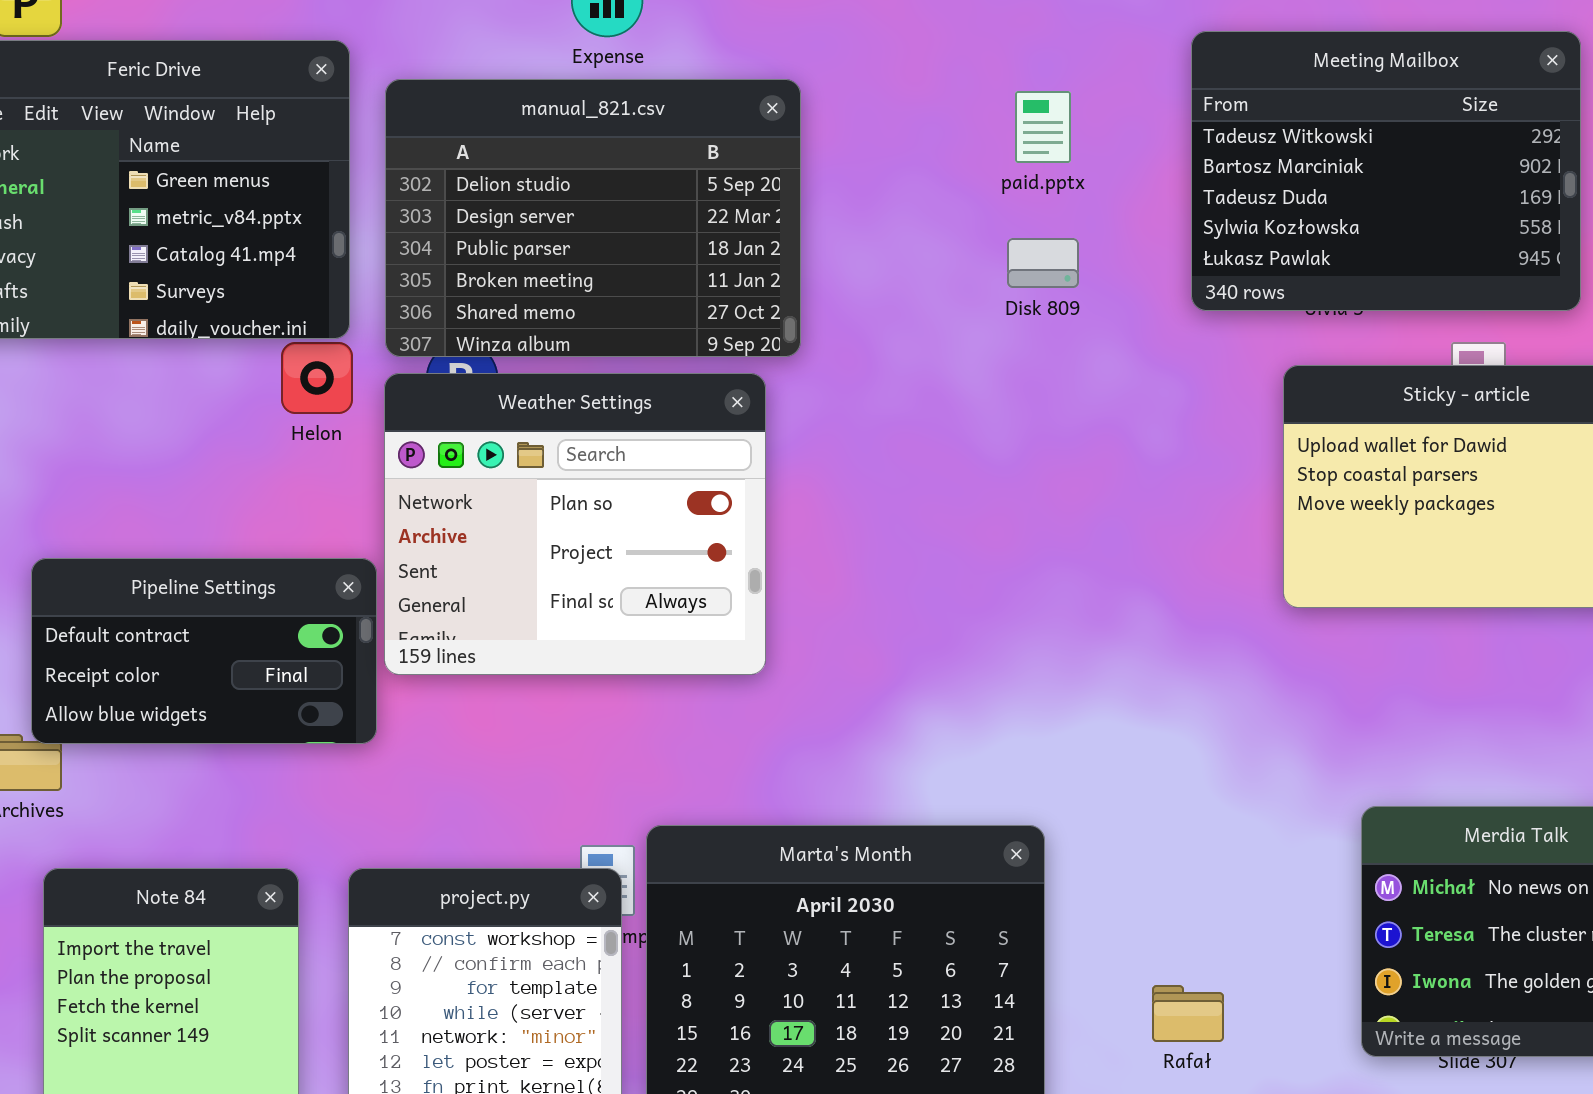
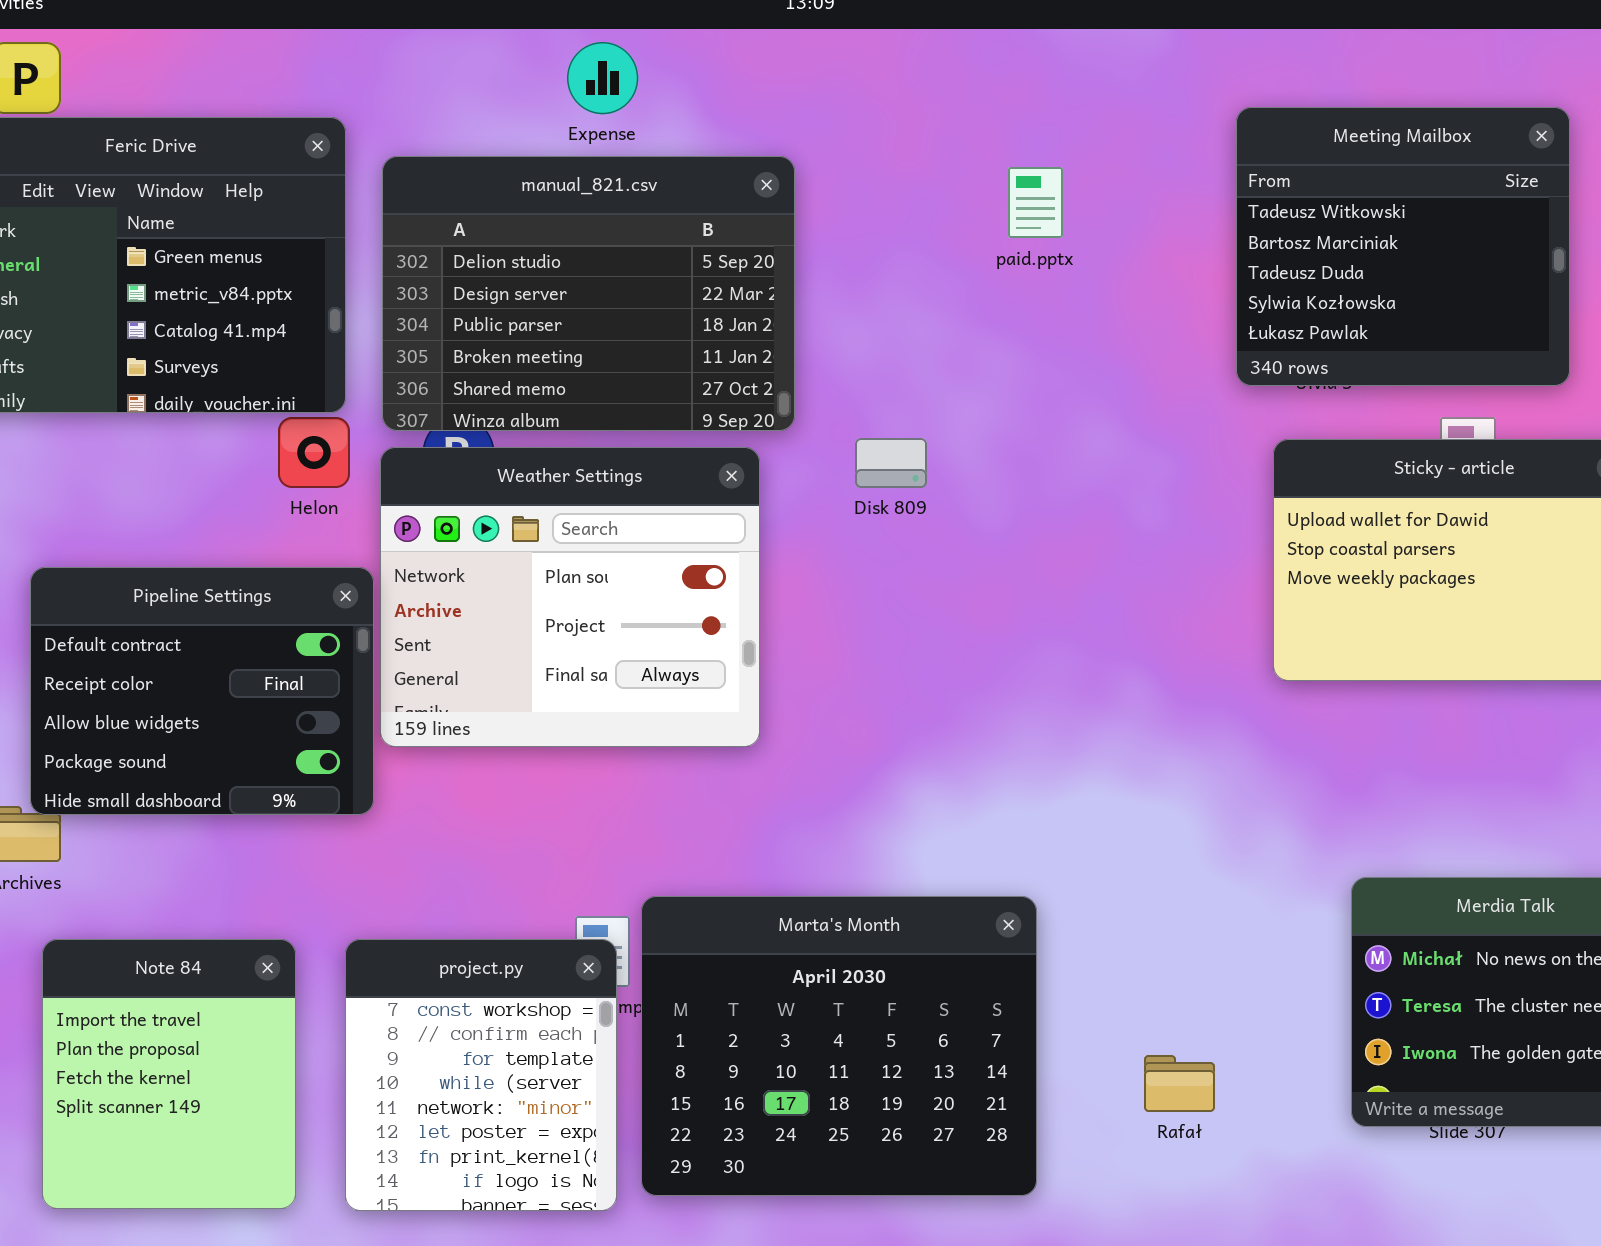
Meeting Mailbox: [1191,31,1581,311] -> [1236,107,1570,386], resized
Disk 809: [1007,238,1079,288] -> [855,438,927,488], moved
Pipeline Settings: [31,558,377,744] -> [30,567,374,815], resized

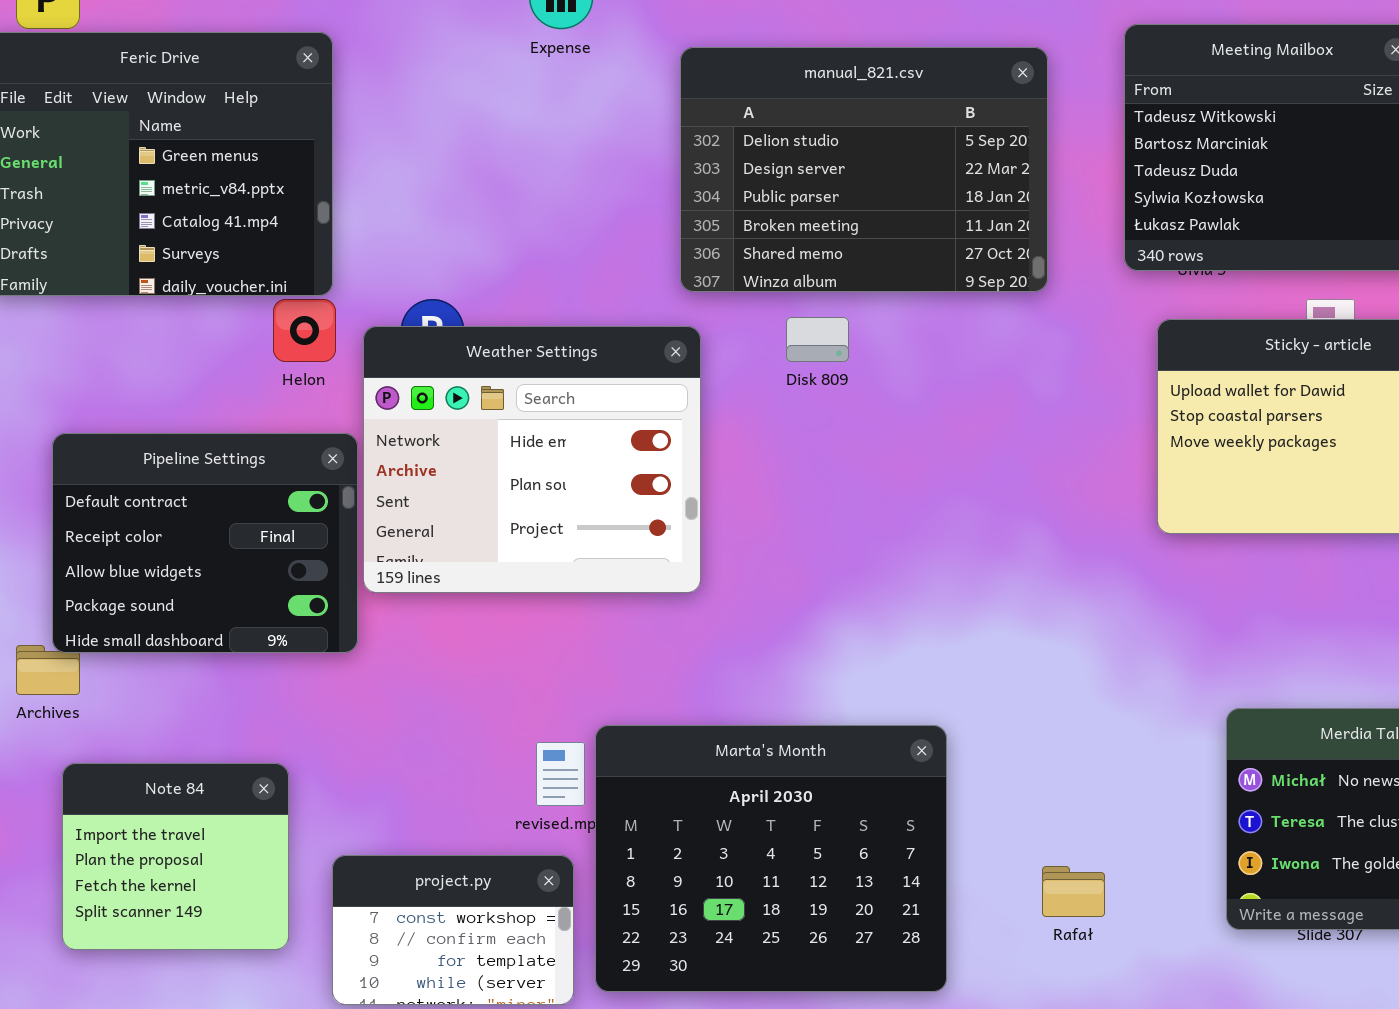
manual_821.csv: [382,156,795,431] -> [680,47,1048,292], moved
Weather Settings: [380,447,760,747] -> [363,326,701,593], scrolled up 1 row
Note 84: [42,939,296,1209] -> [62,763,289,950], resized
project.py: [345,939,617,1211] -> [332,855,574,1005], resized

